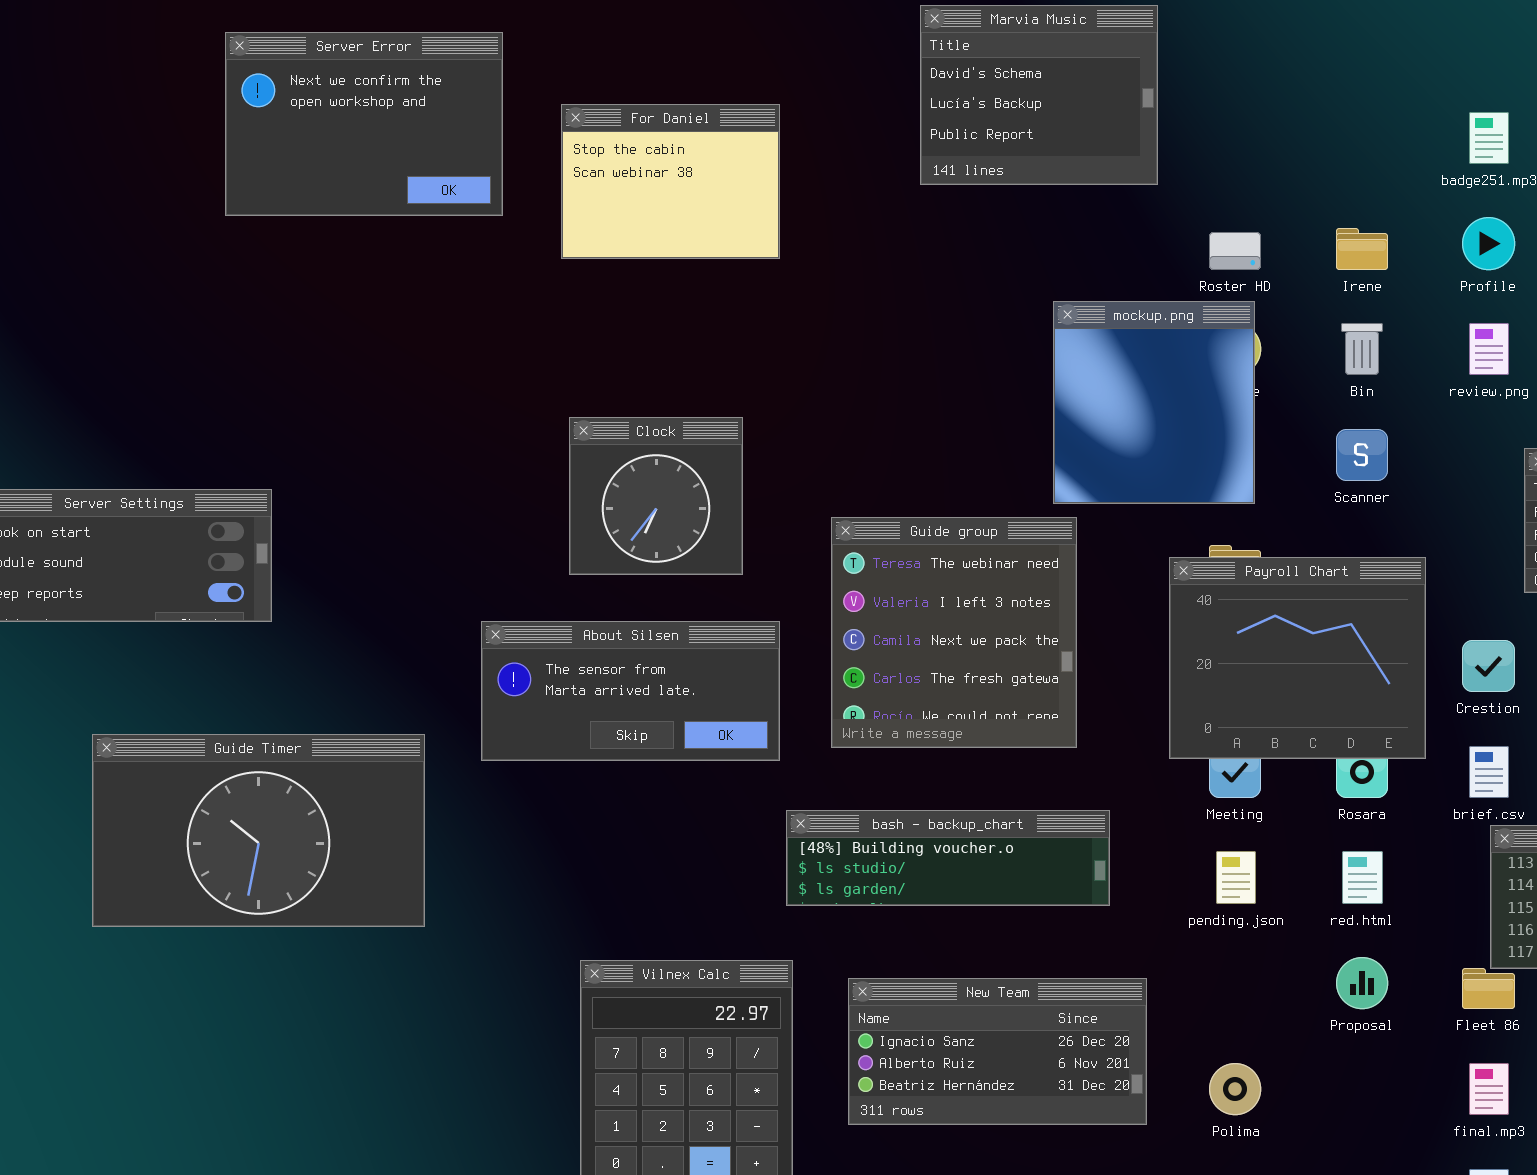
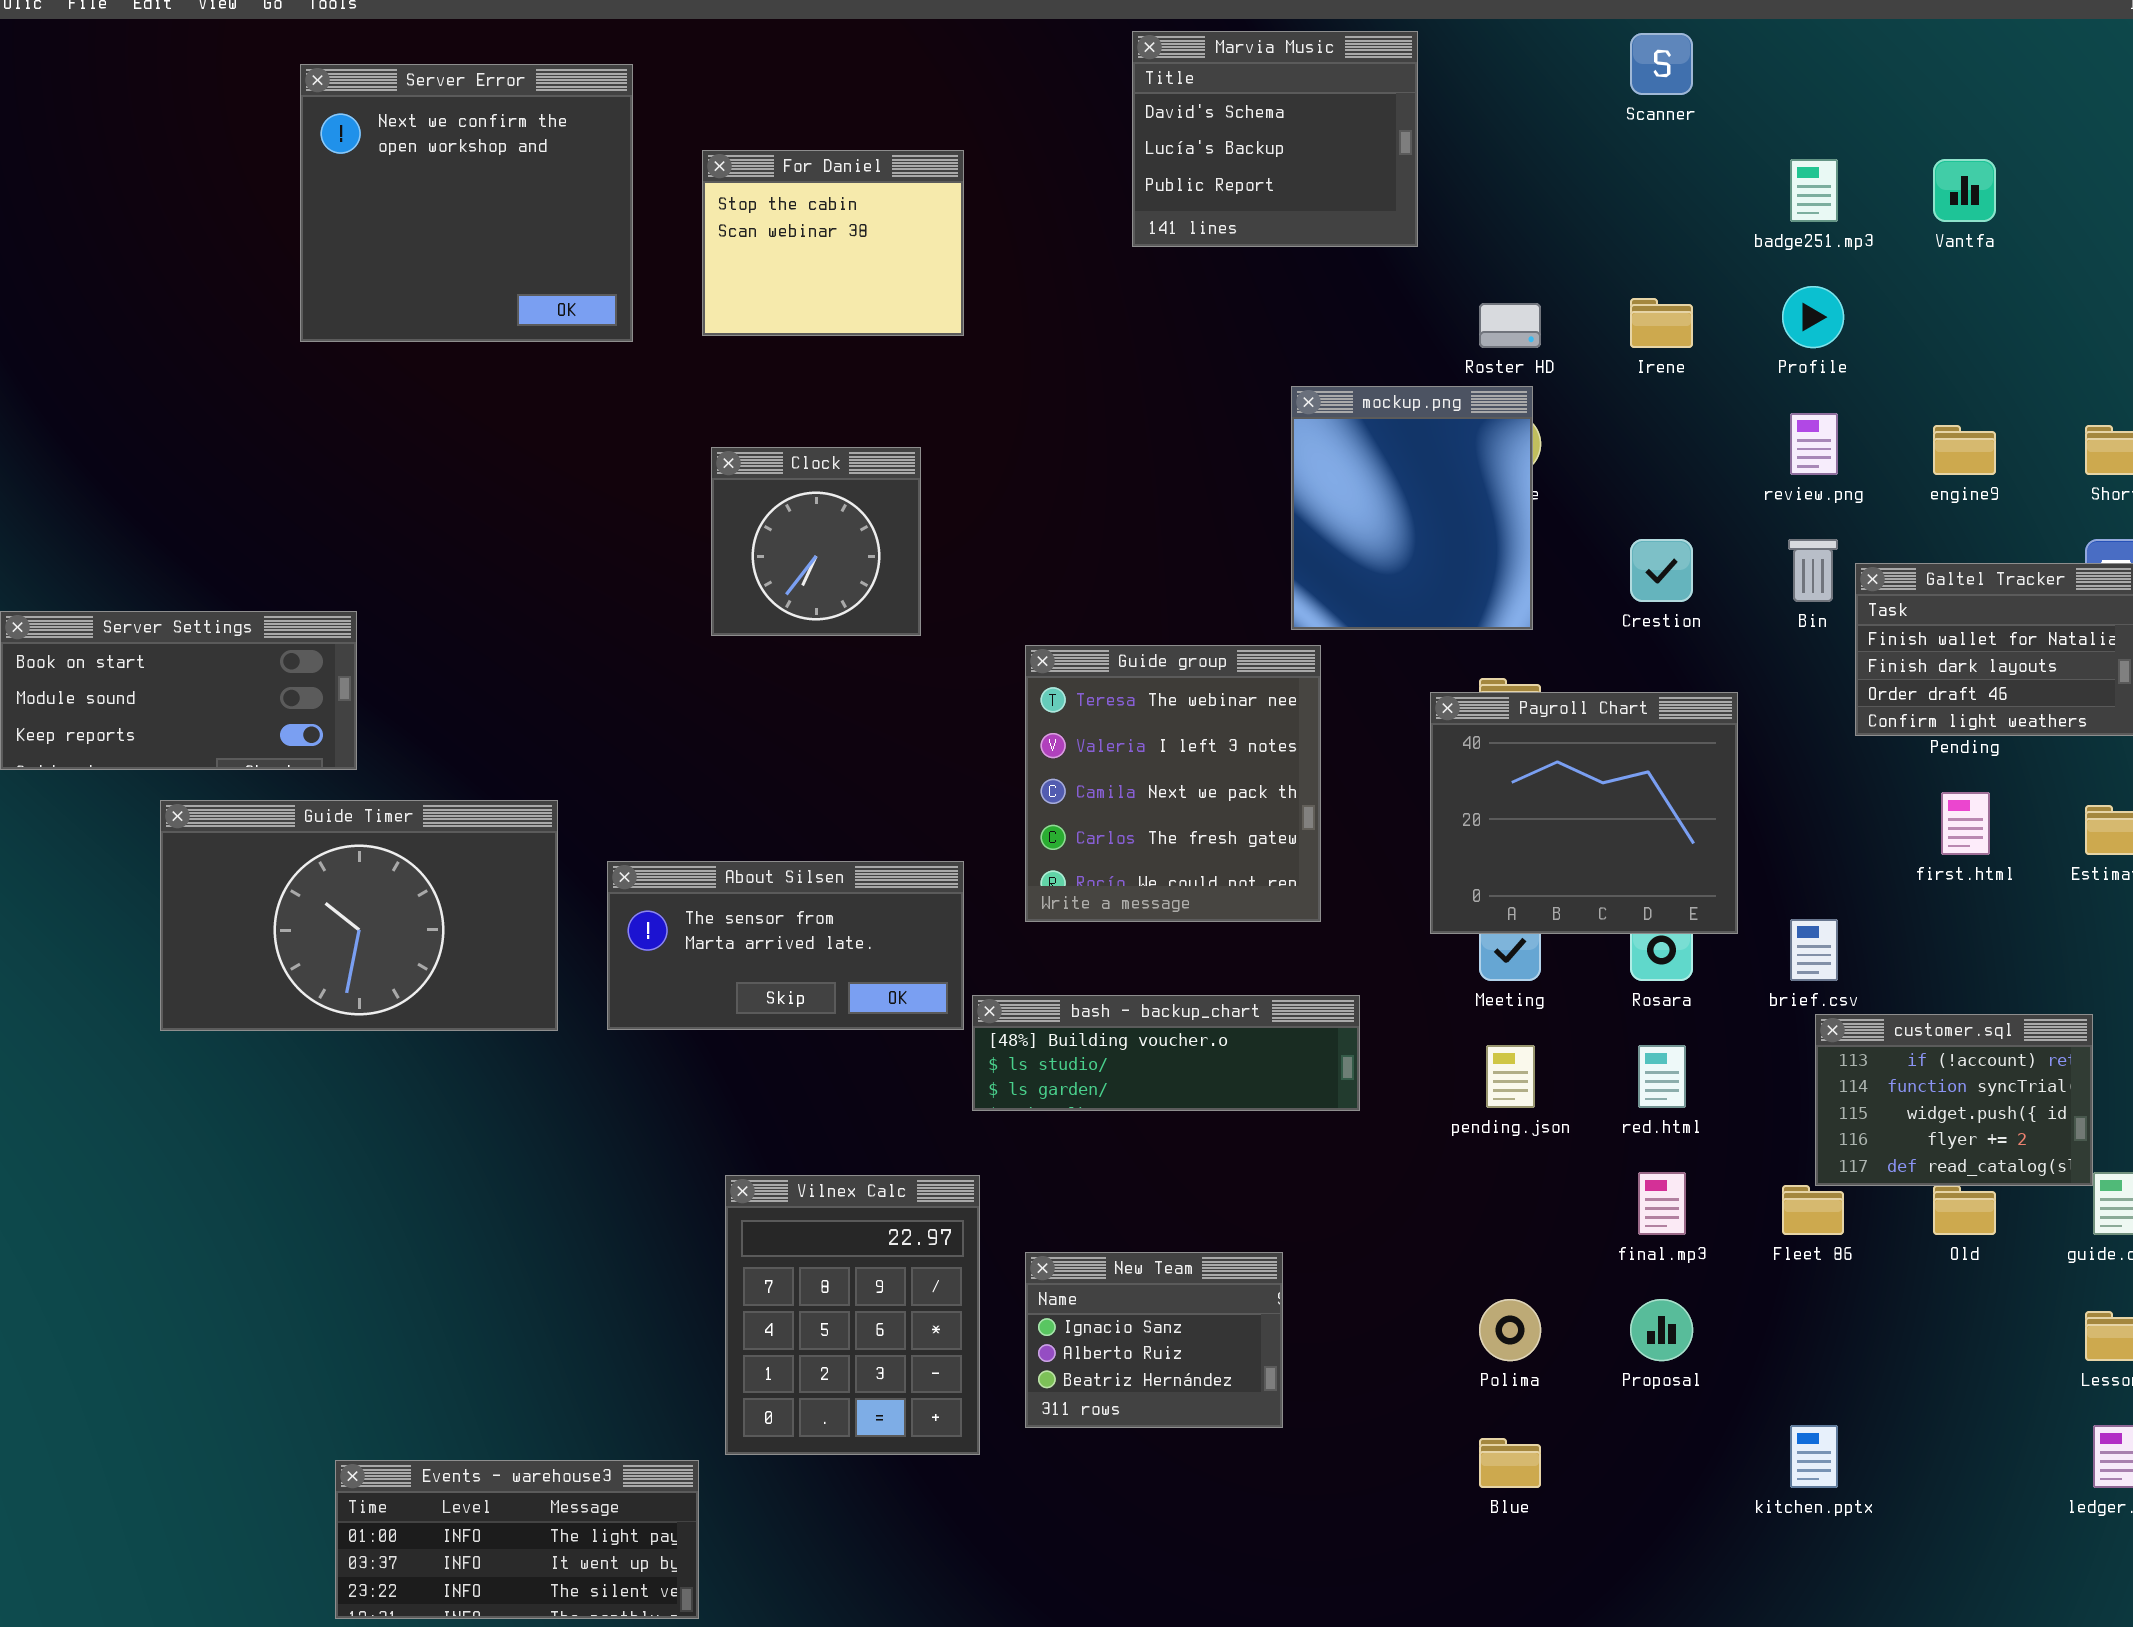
Server Error: [225,32,503,216] -> [300,64,633,342], resized
Bin: [1341,323,1383,375] -> [1788,539,1838,602], moved
Clock: [569,417,743,575] -> [711,447,921,636], moved
Scanner: [1336,429,1388,481] -> [1630,33,1693,95], moved
About Silsen: [481,621,780,761] -> [607,861,964,1030], moved
Crestion: [1462,640,1515,692] -> [1630,539,1693,602], moved
Guide Timer: [92,734,425,927] -> [160,800,558,1031], moved
Proposal: [1336,957,1388,1009] -> [1630,1299,1693,1361], moved
New Team: [848,978,1147,1125] -> [1025,1252,1283,1428], moved, resized
final.mp3: [1469,1063,1509,1115] -> [1638,1172,1686,1235], moved

